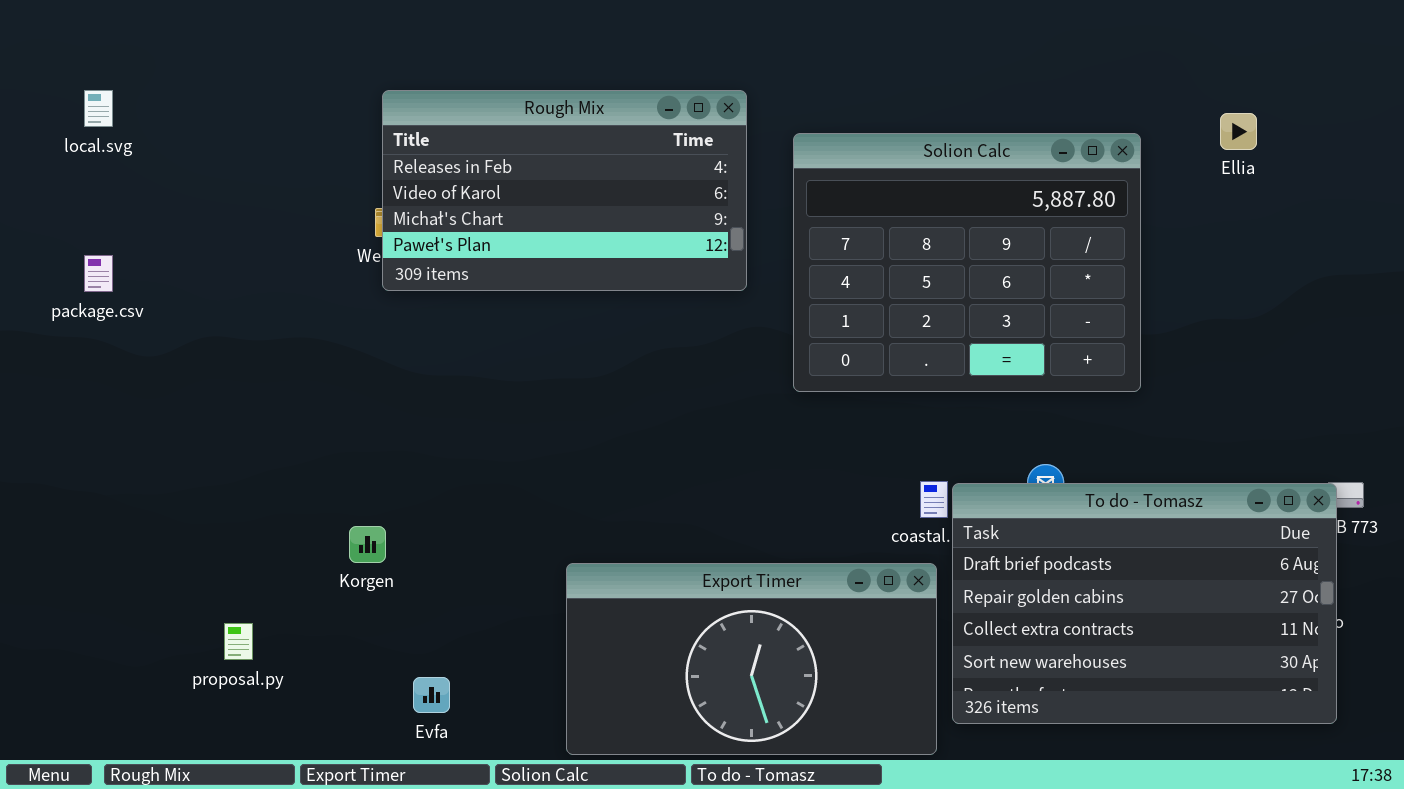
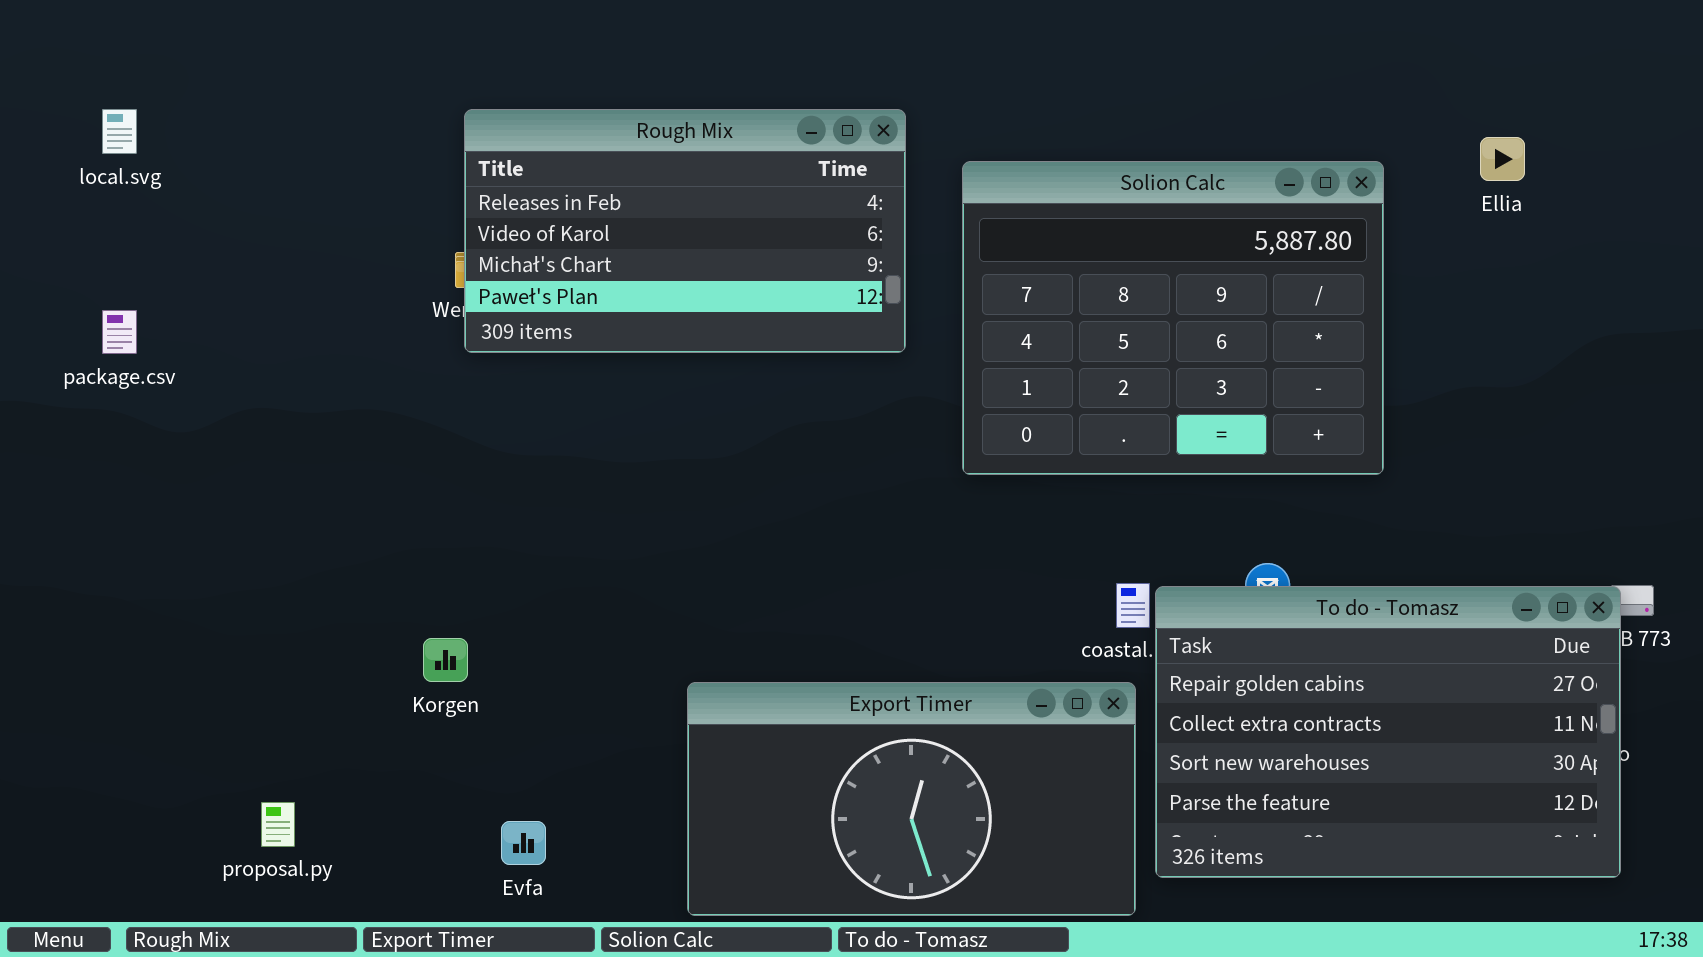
To do - Tomasz: [952,483,1337,724] -> [1155,586,1621,878], scrolled down 1 row
proposal.py: [224,623,253,660] -> [261,802,295,847], moved

